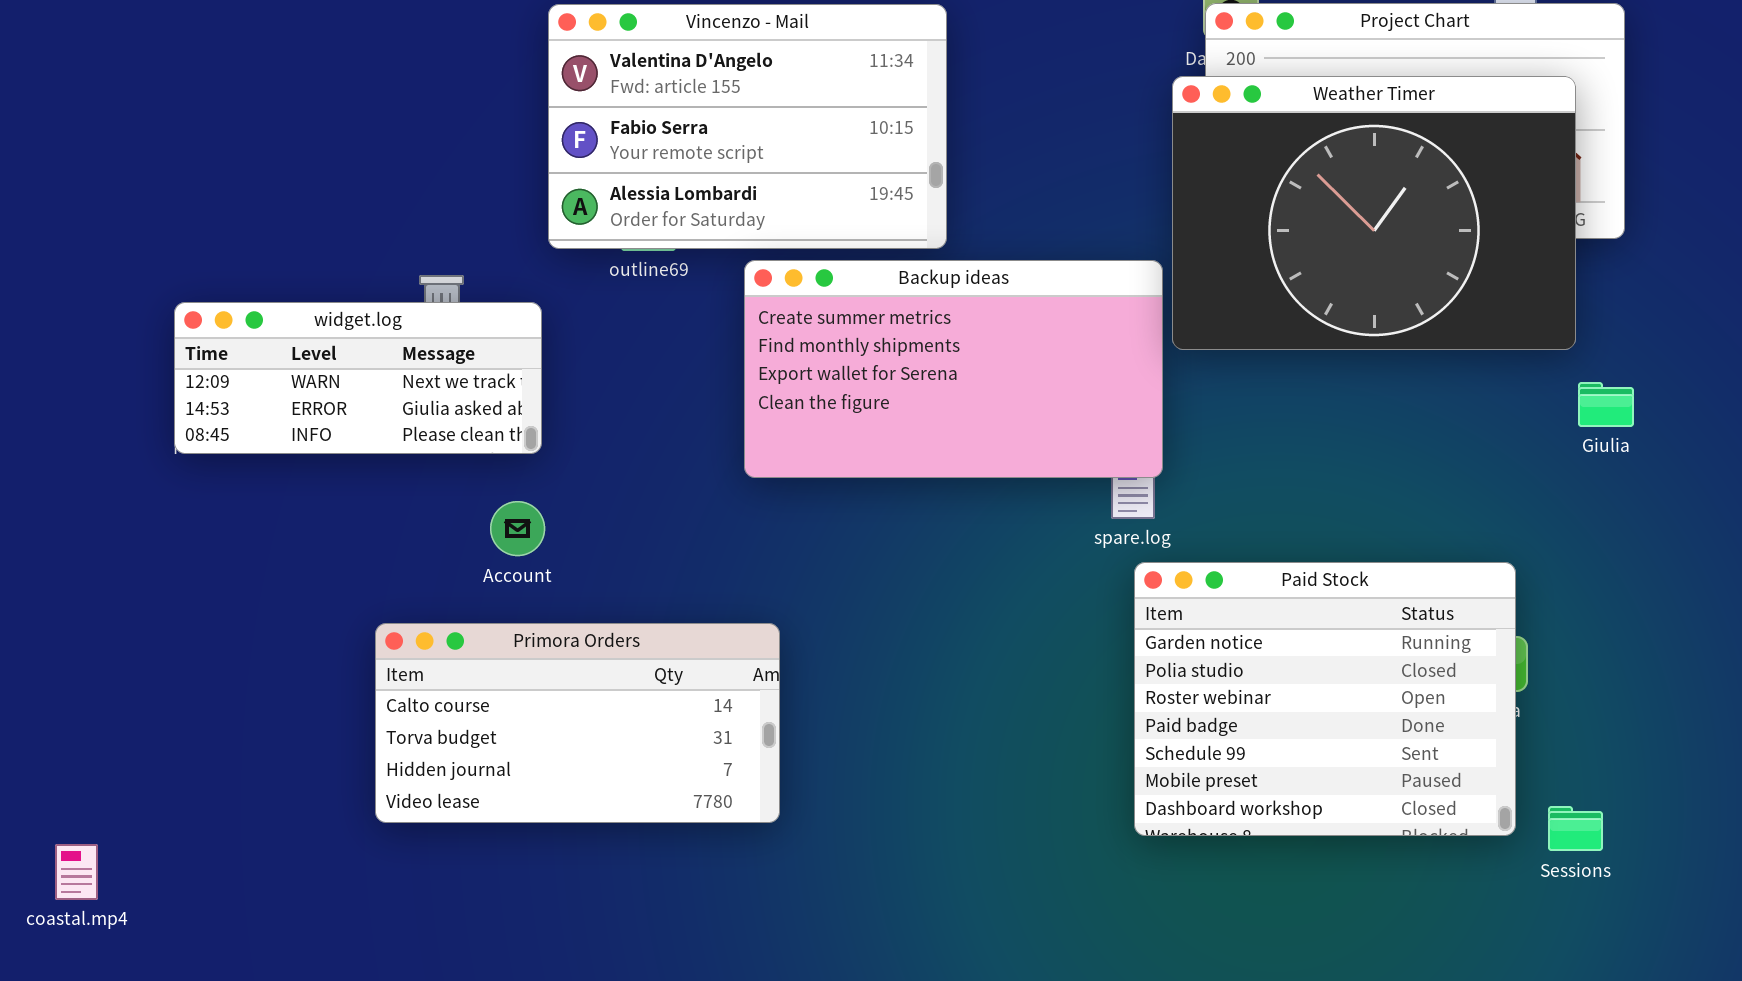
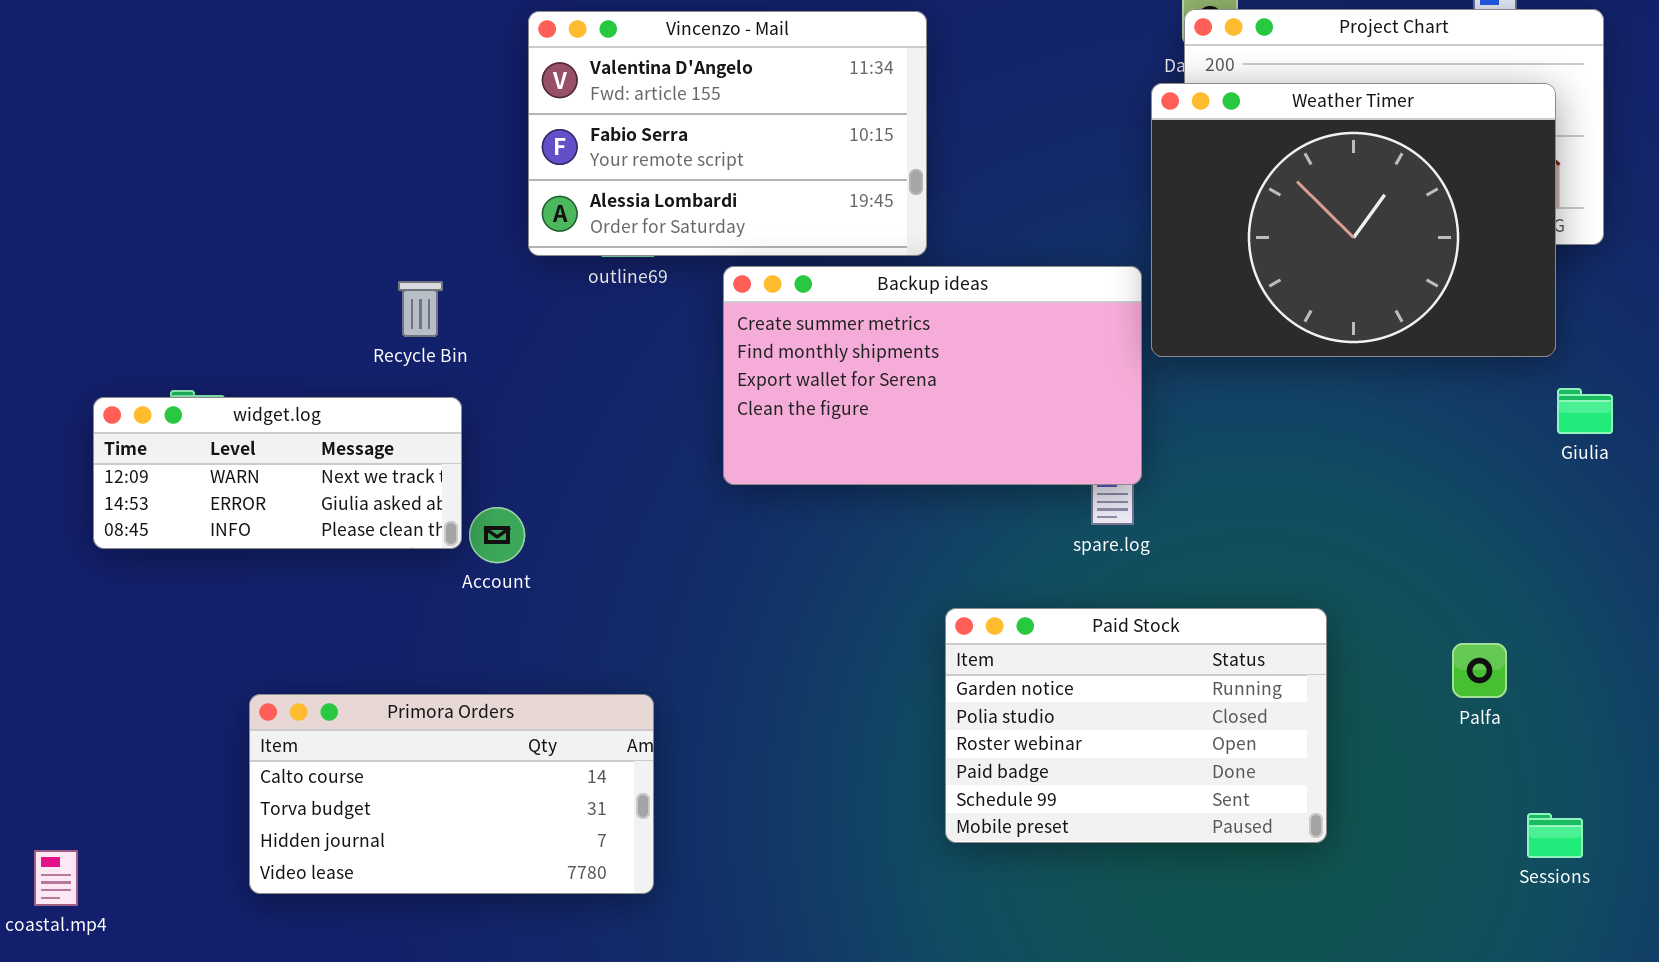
widget.log: [174,302,542,454] -> [93,397,462,549], moved
Paid Stock: [1134,562,1516,836] -> [945,608,1327,843], moved, resized
Primora Orders: [375,623,780,823] -> [249,694,654,894], moved

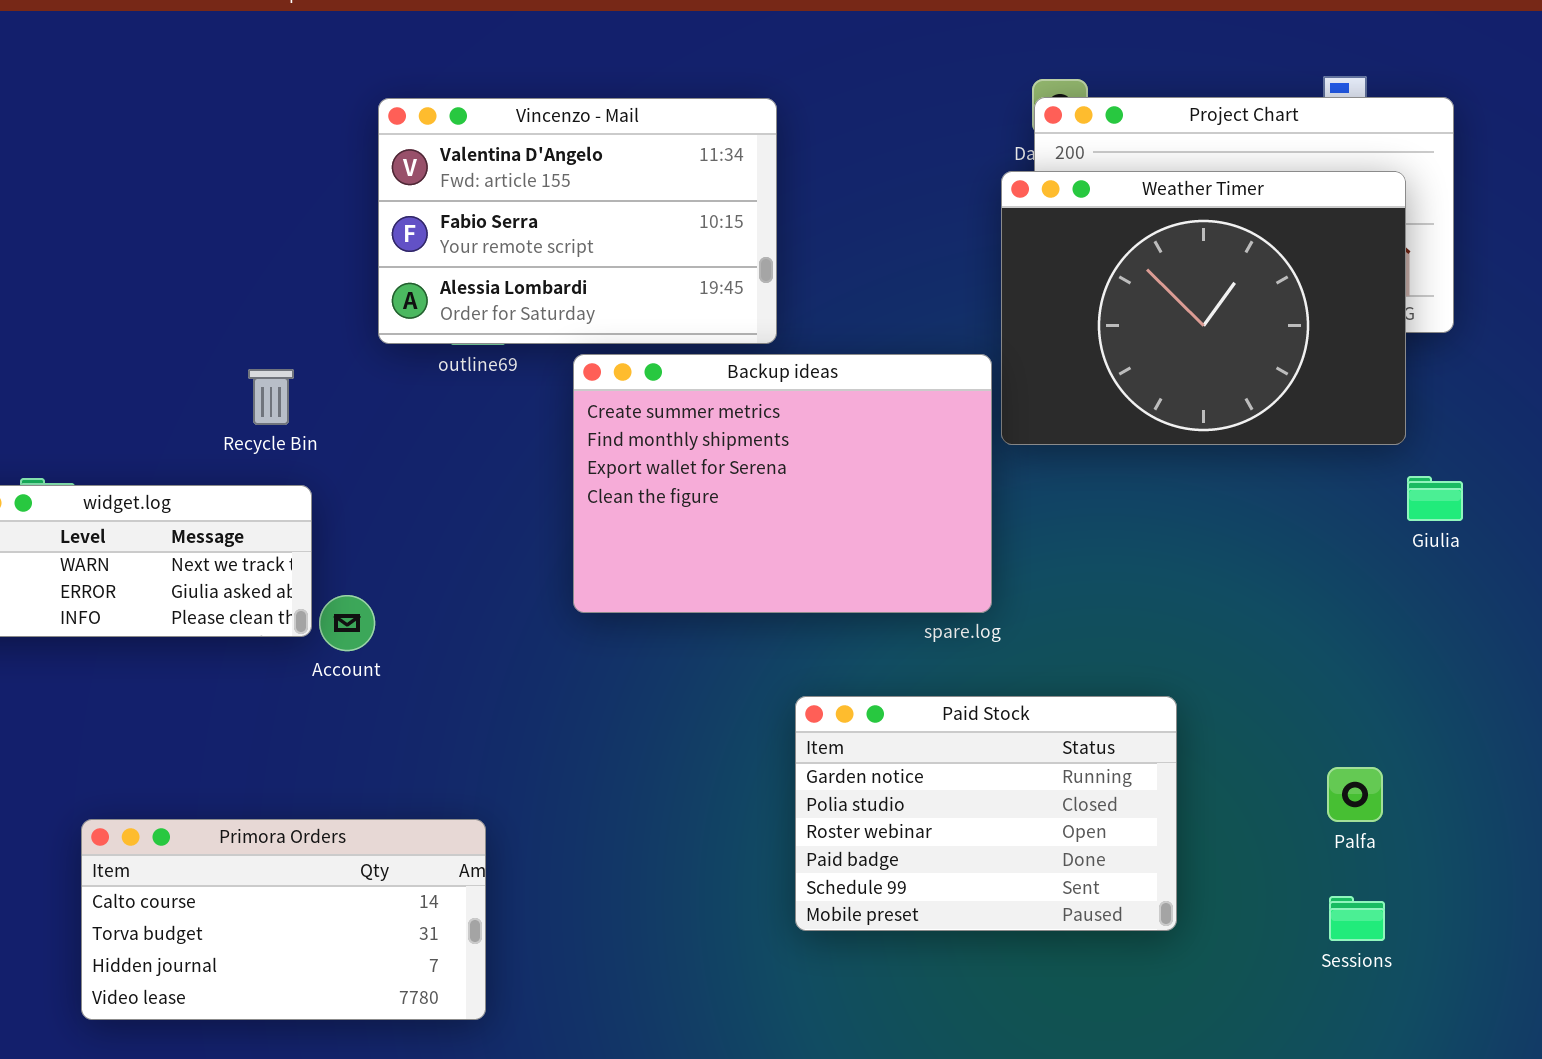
Backup ideas: [723,266,1142,485] -> [573,354,992,613], resized
Palfa: [1452,643,1507,698] -> [1327,767,1383,822], moved
Primora Orders: [249,694,654,894] -> [81,819,486,1020], moved
Sessions: [1527,813,1583,858] -> [1329,896,1385,941], moved

